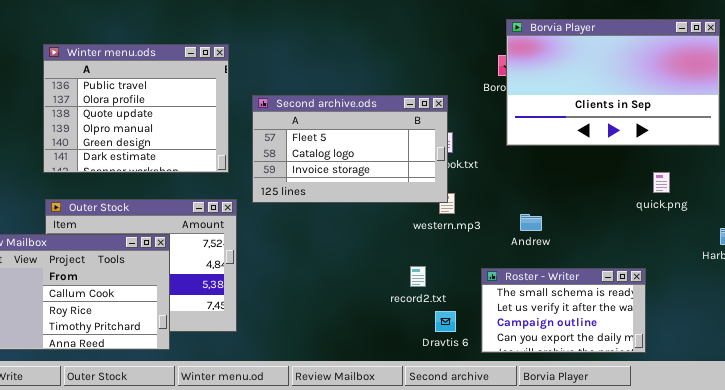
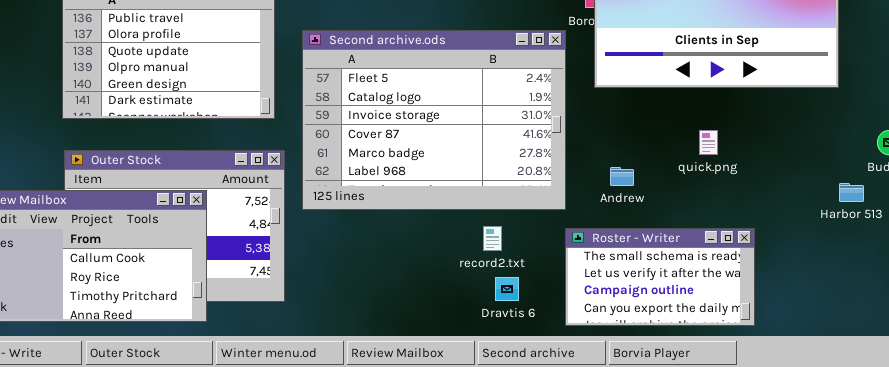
Second archive.ods: [252,95,448,203] -> [302,30,566,210], resized
quick.png: [653,172,670,193] -> [699,130,718,155], moved
Dravtis 6: [435,311,456,332] -> [495,277,519,301], moved

